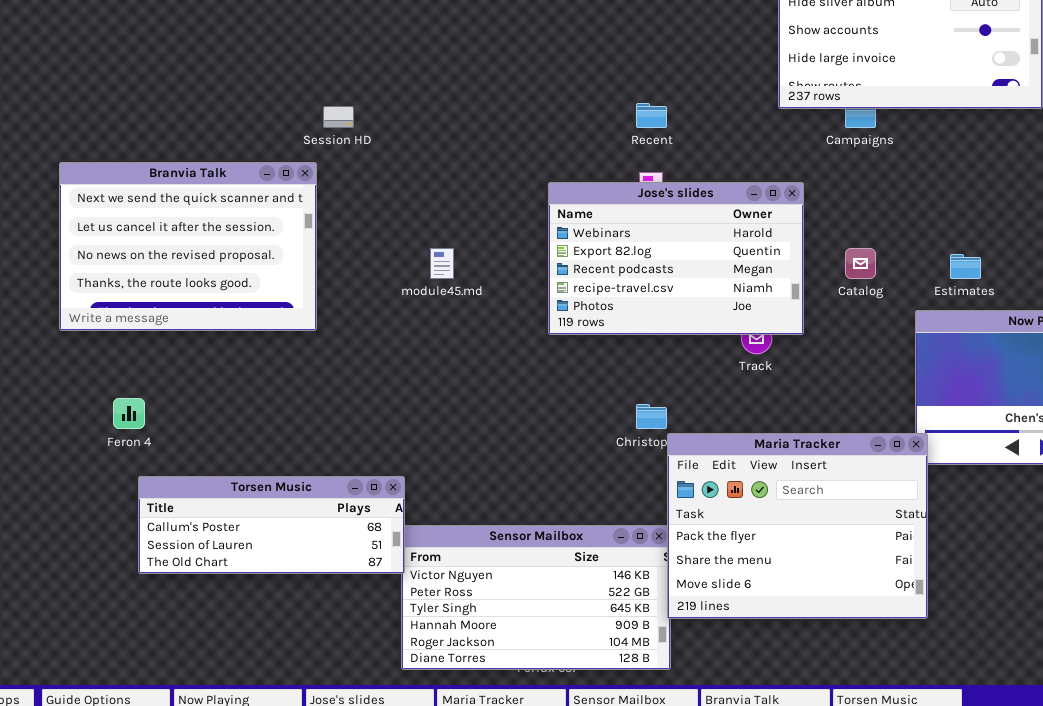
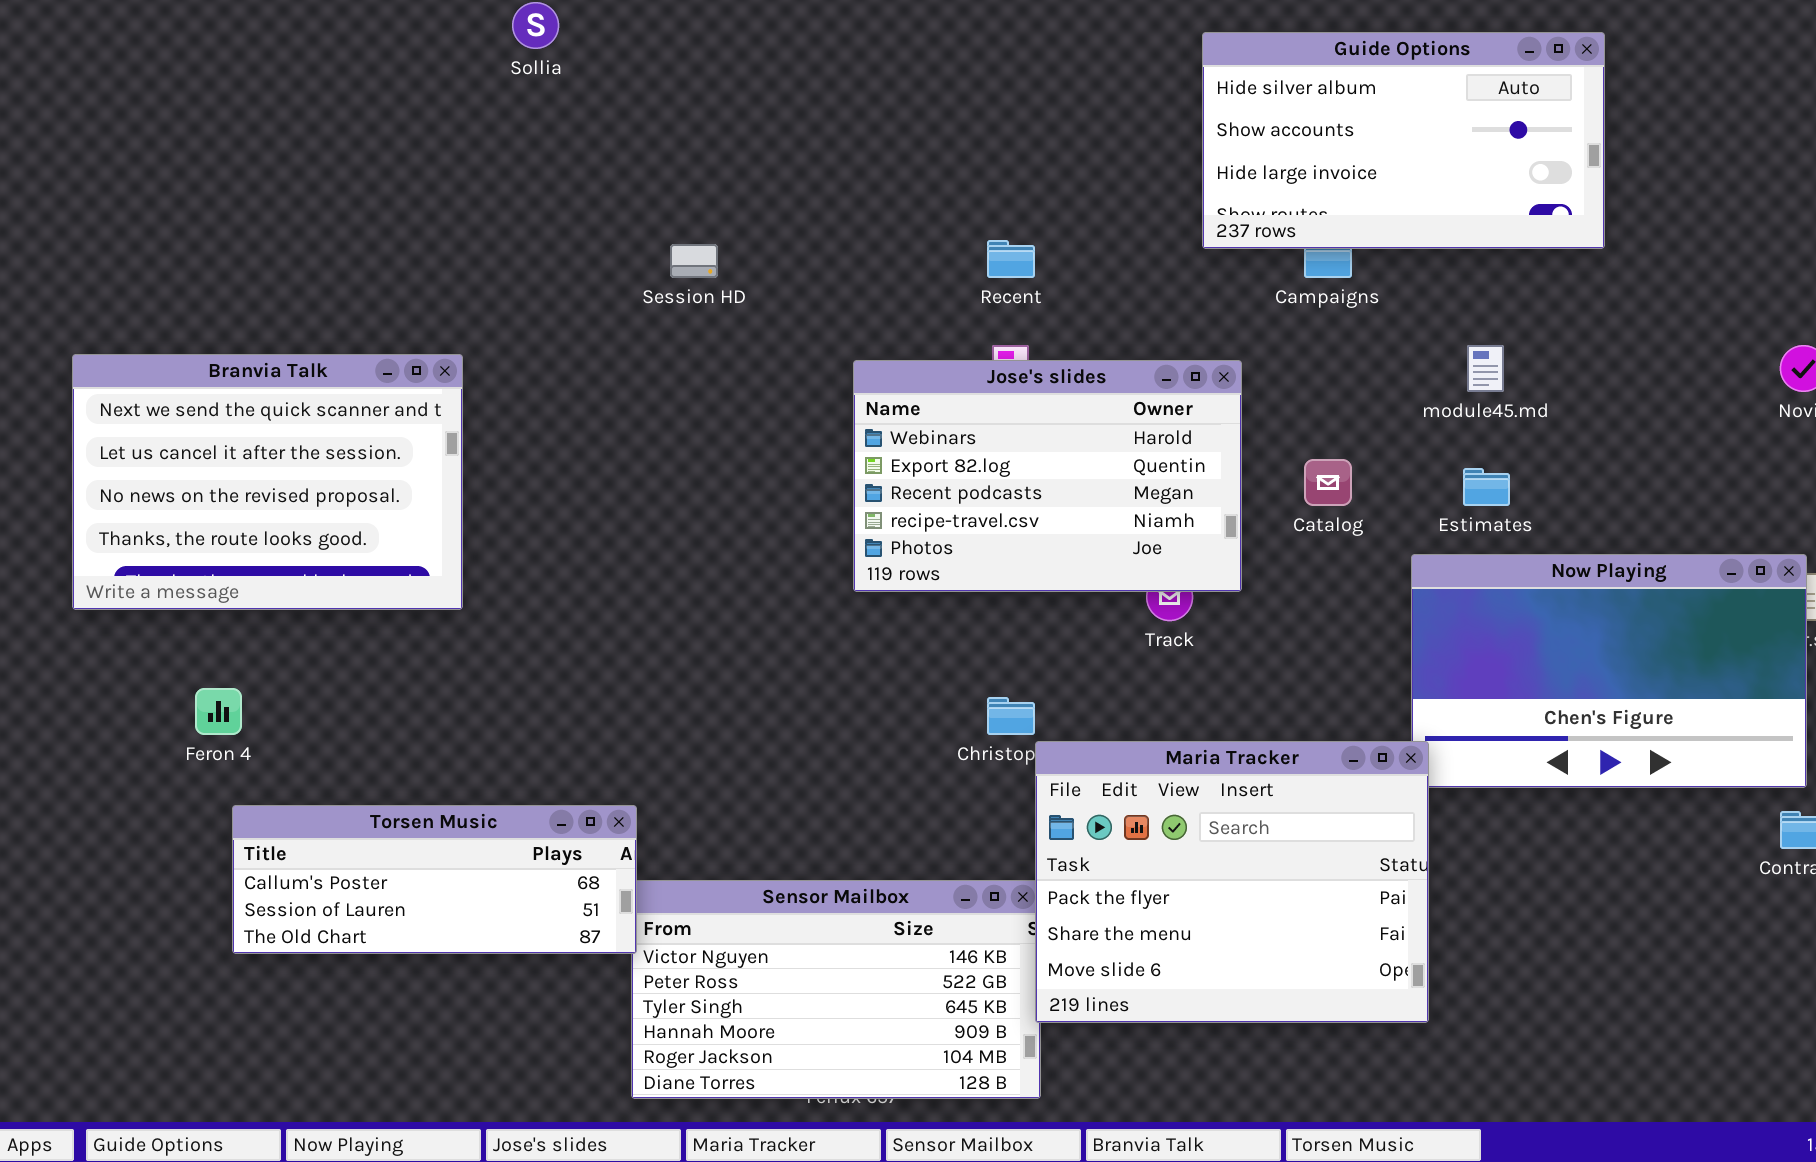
Session HD: [323,106,354,128] -> [670,244,718,278], moved
Branvia Talk: [59,162,317,331] -> [72,354,463,610], moved
module45.md: [430,248,454,279] -> [1467,345,1504,392], moved

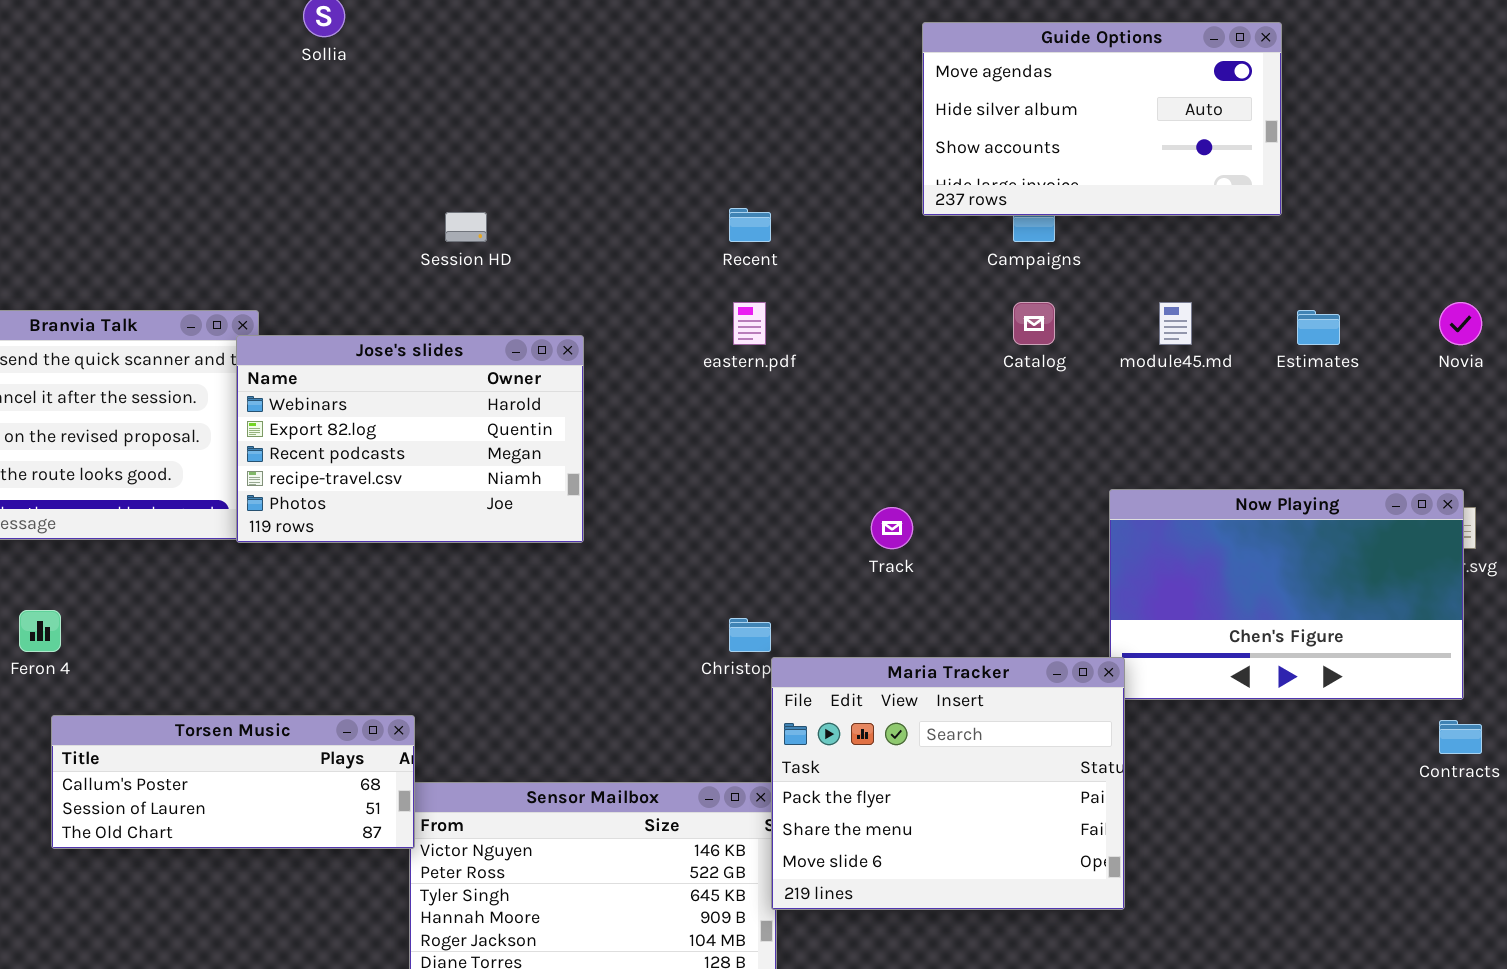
Guide Options: [1202,32,1605,249] -> [922,22,1282,216], scrolled up 1 row
Jose's slides: [853,360,1242,592] -> [236,335,584,543], moved
Catalog: [1304,459,1352,506] -> [1013,302,1055,345], moved
Estimates: [1463,468,1510,506] -> [1297,310,1340,345], moved

